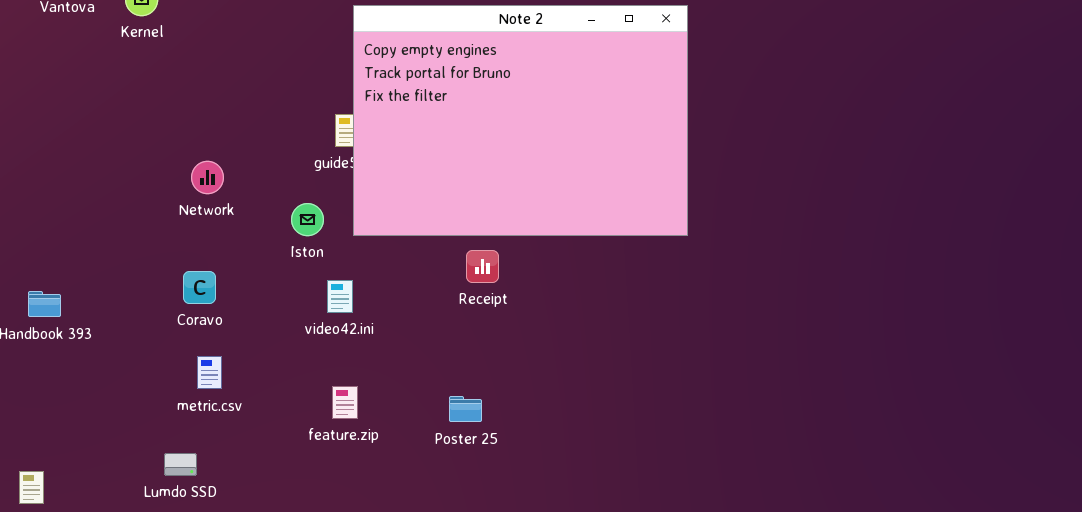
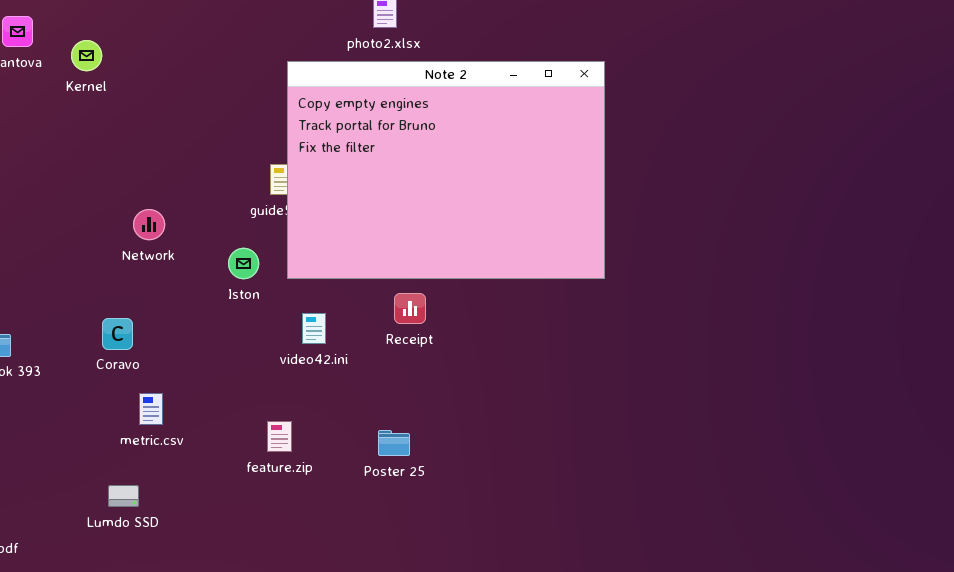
Coravo: [183,271,216,304] -> [102,318,133,350], moved
video42.ini: [327,280,353,313] -> [302,313,326,344], moved

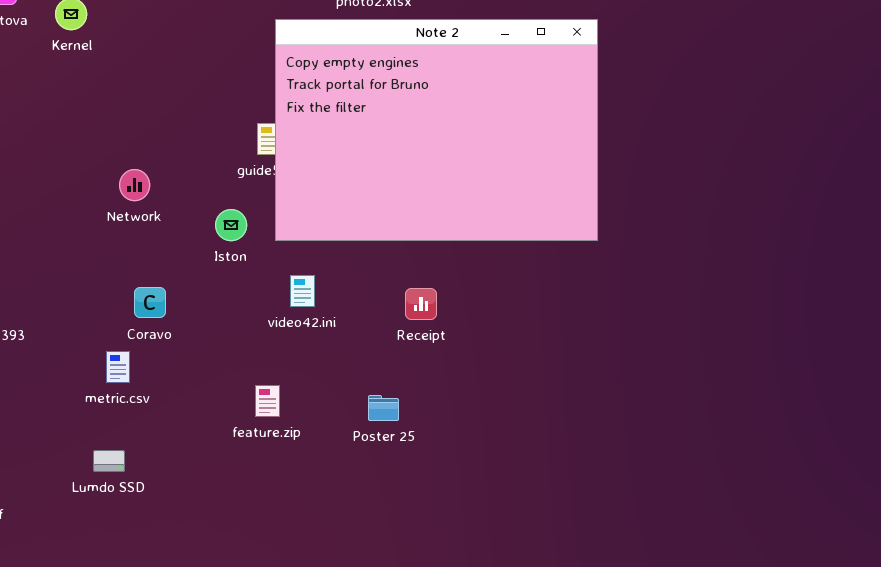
Receipt: [394,293,426,324] -> [405,288,437,320], moved
Coravo: [102,318,133,350] -> [134,287,166,318], moved
metric.csv: [139,393,163,425] -> [106,351,130,383], moved

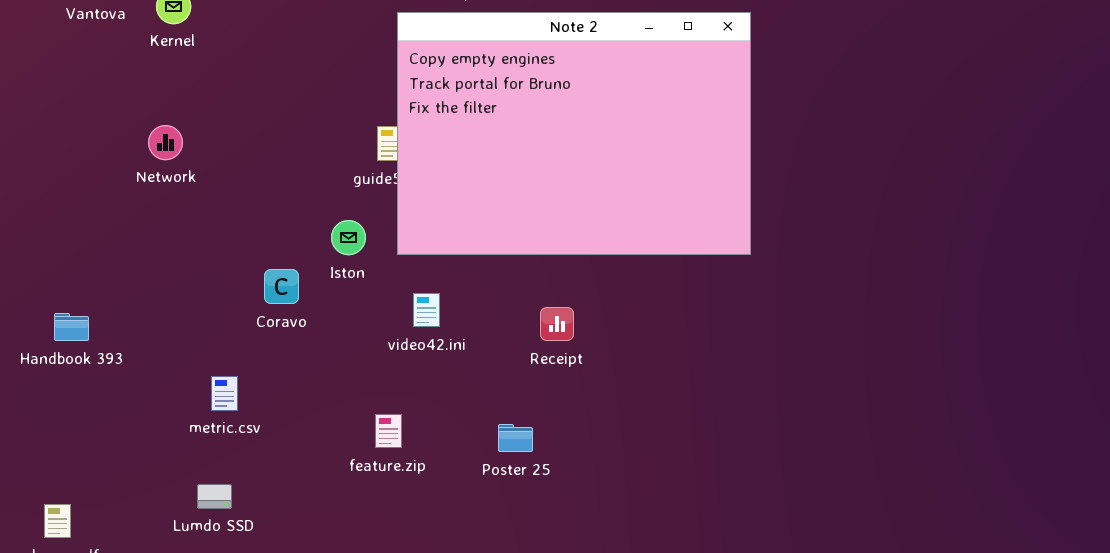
Network: [119,169,150,201] -> [148,125,183,160], moved
Coravo: [134,287,166,318] -> [264,269,299,304], moved

